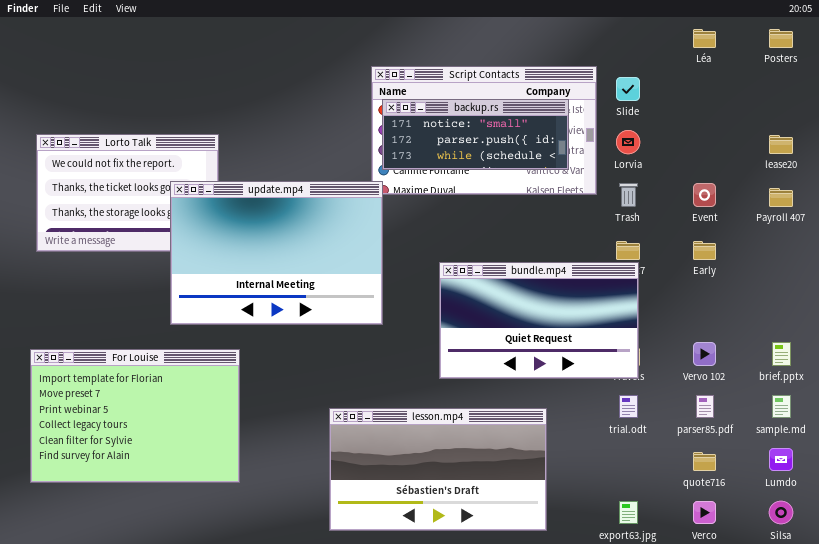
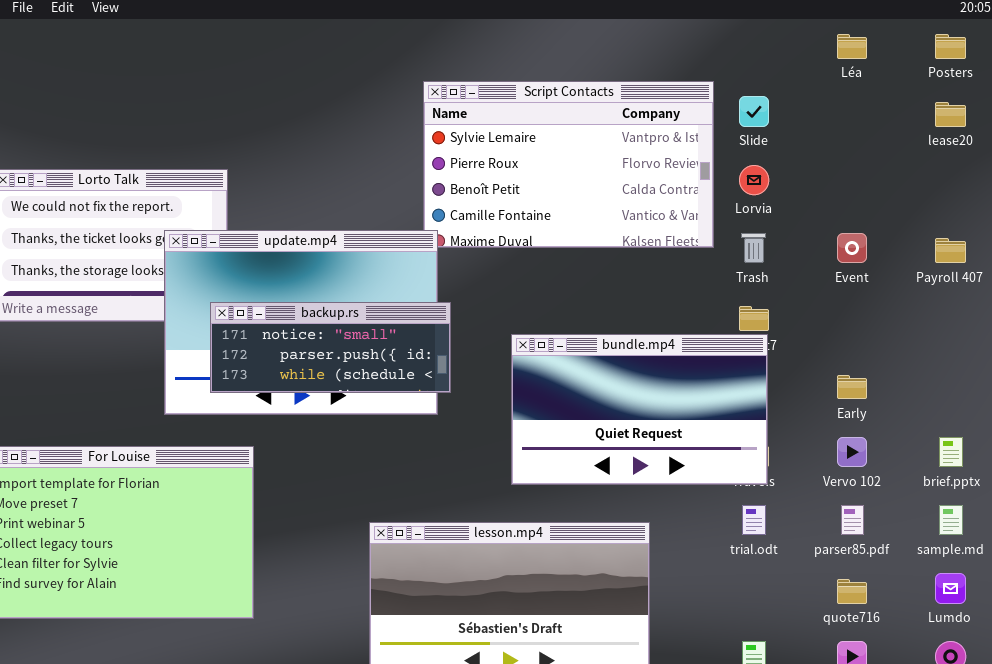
backup.rs: [382,99,569,170] -> [210,302,451,393], moved
lease20: [769,135,793,154] -> [935,102,966,127], moved
Early: [693,241,716,260] -> [837,375,867,399], moved

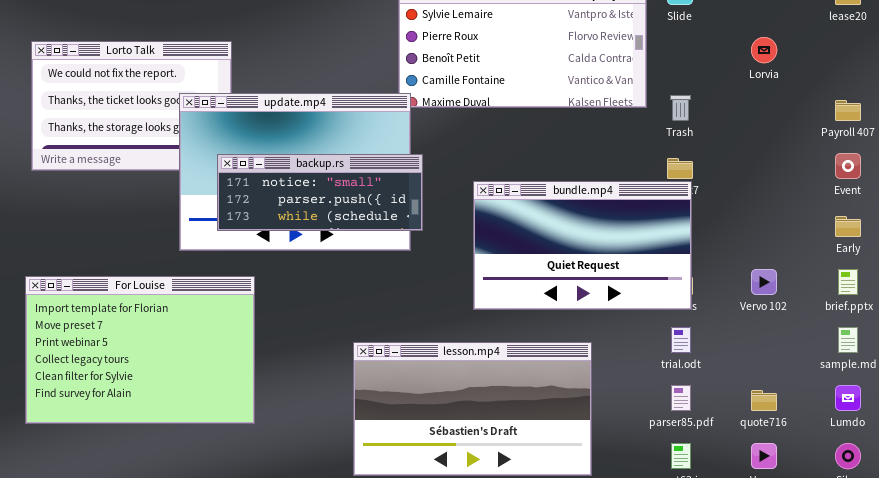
Lorvia: [739,165,769,195] -> [751,37,777,63], moved
Event: [837,233,867,263] -> [835,153,861,179], moved
Early: [837,375,867,399] -> [835,216,861,237], moved
parser85.pdf: [841,505,864,535] -> [671,385,691,411], moved

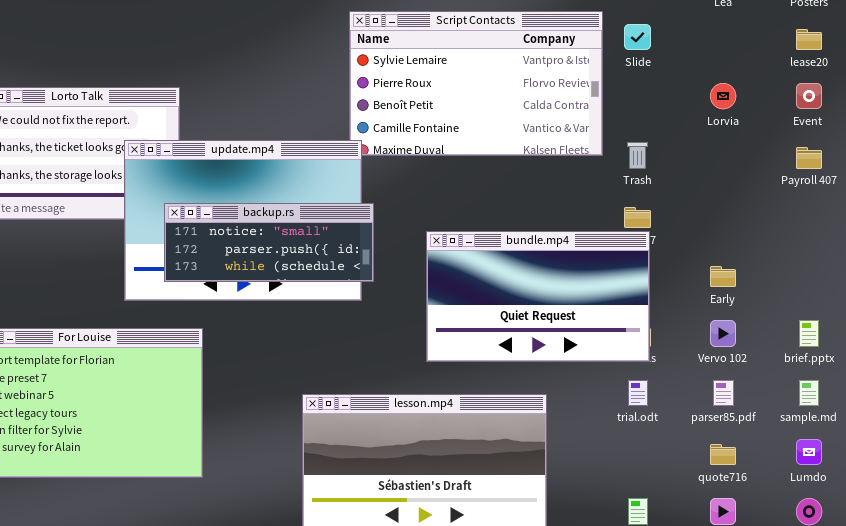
Event: [835,153,861,179] -> [796,83,822,109], moved
Early: [835,216,861,237] -> [710,266,736,287], moved
parser85.pdf: [671,385,691,411] -> [713,380,734,406], moved

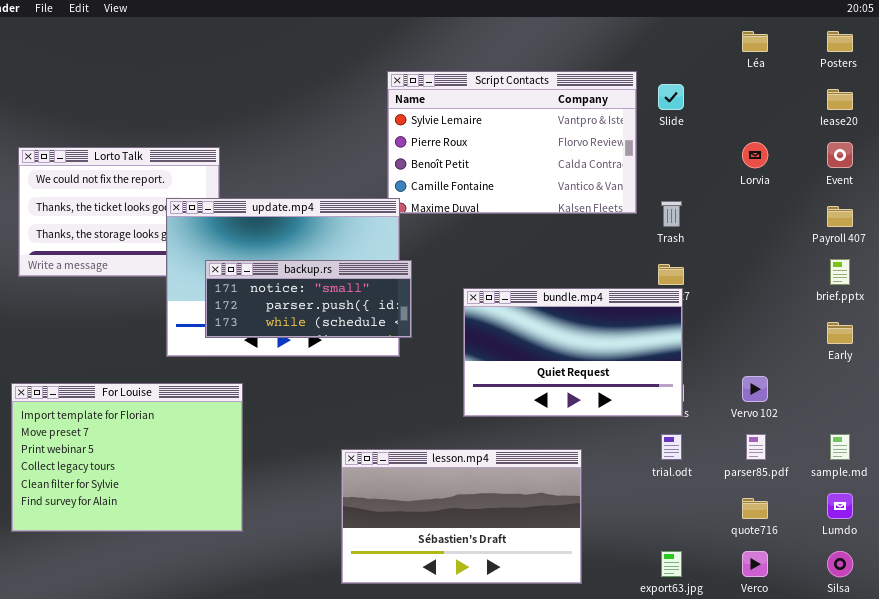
Early: [710,266,736,287] -> [827,322,853,344], moved
brief.pptx: [799,320,819,347] -> [830,259,850,285], moved

